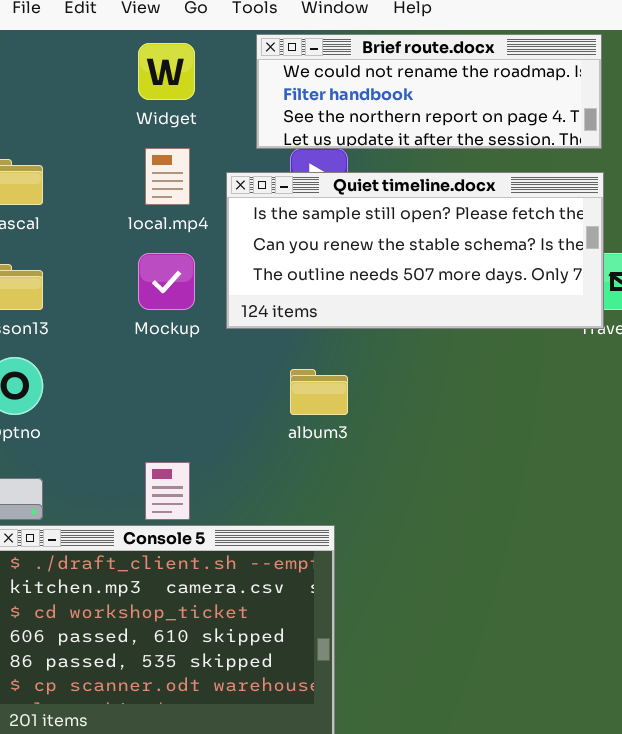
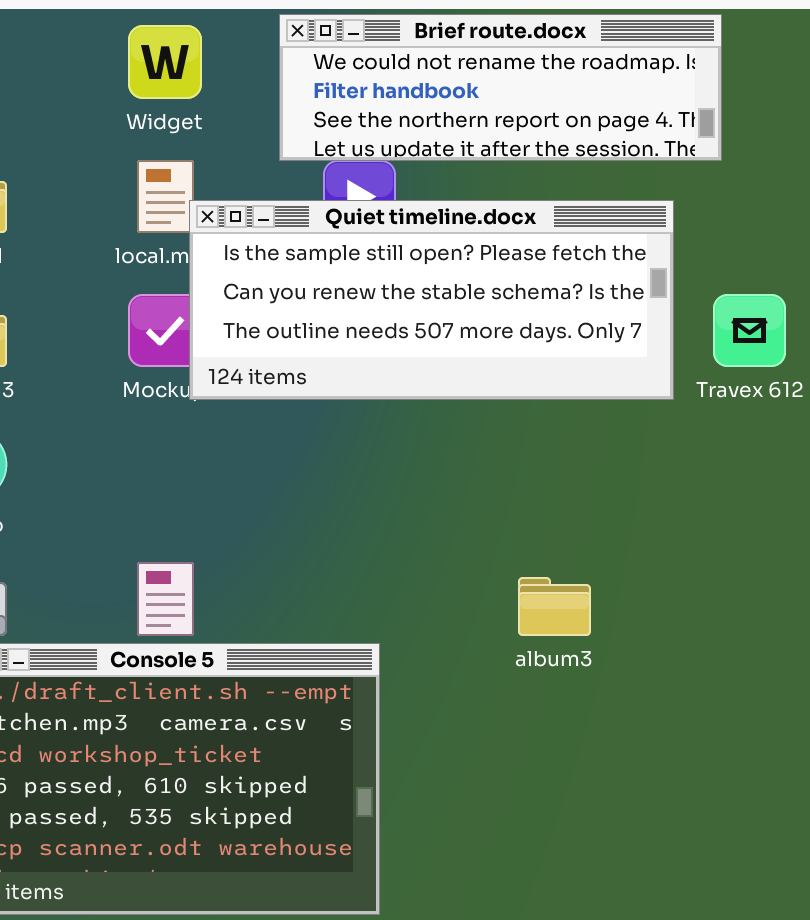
Quiet timeline.docx: [226,172,604,329] -> [189,200,674,400], moved
album3: [290,369,348,415] -> [518,577,591,636], moved

